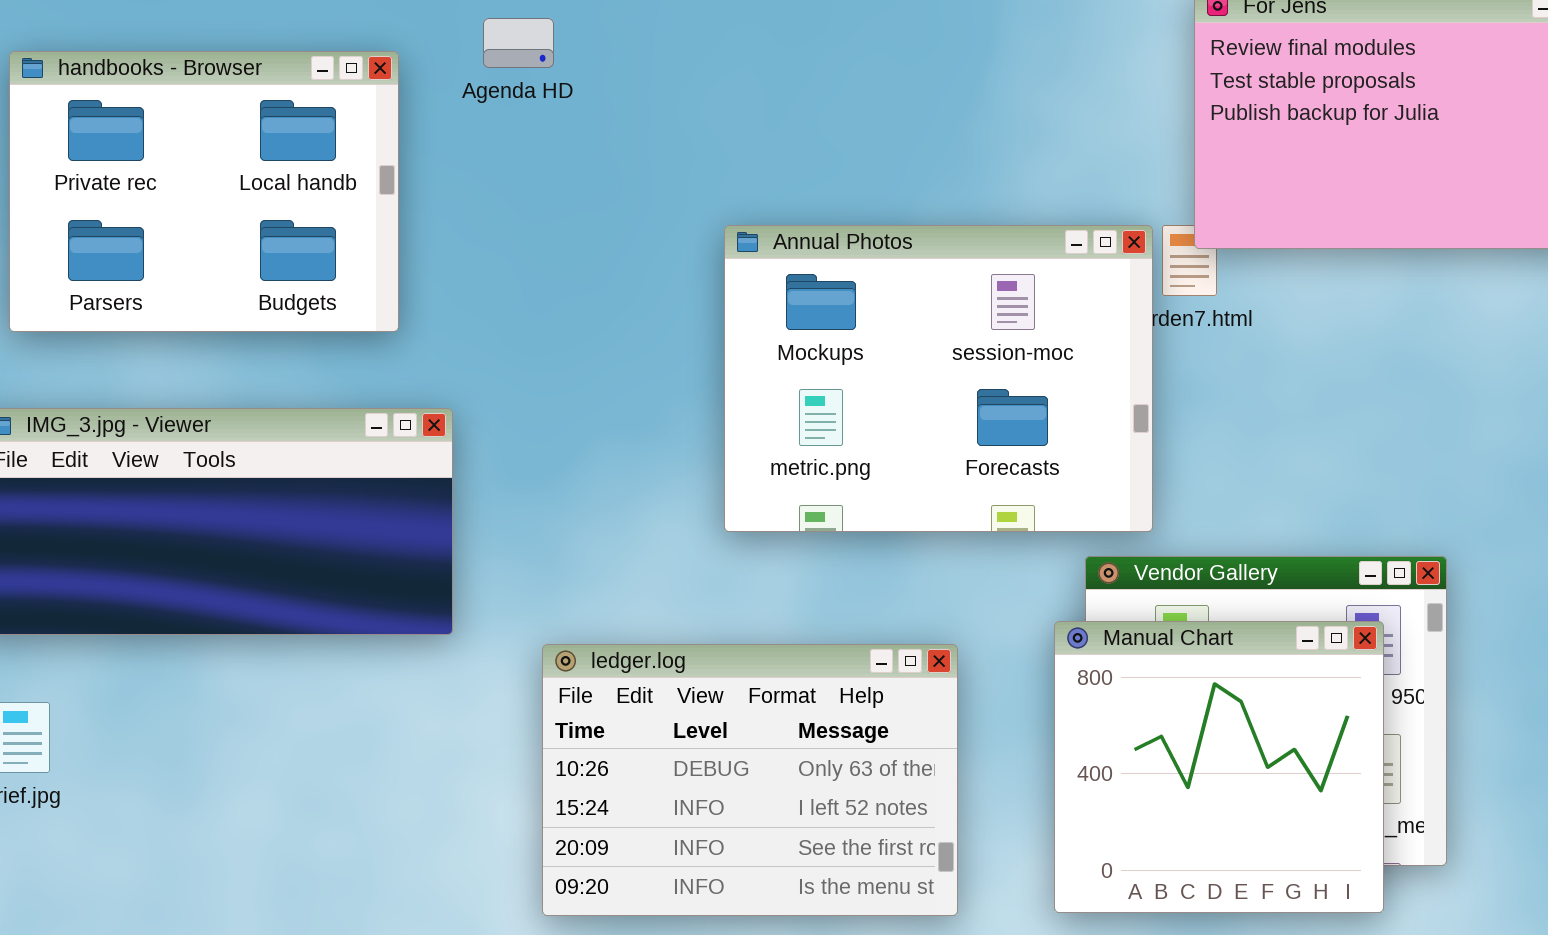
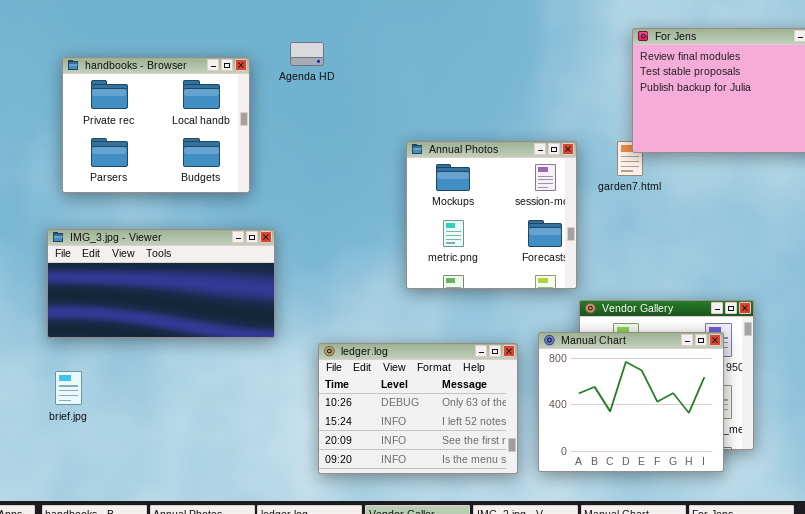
Annual Photos: [724,225,1153,532] -> [406,141,577,289], resized
Manual Chart: [1054,621,1384,913] -> [538,332,724,472], resized

